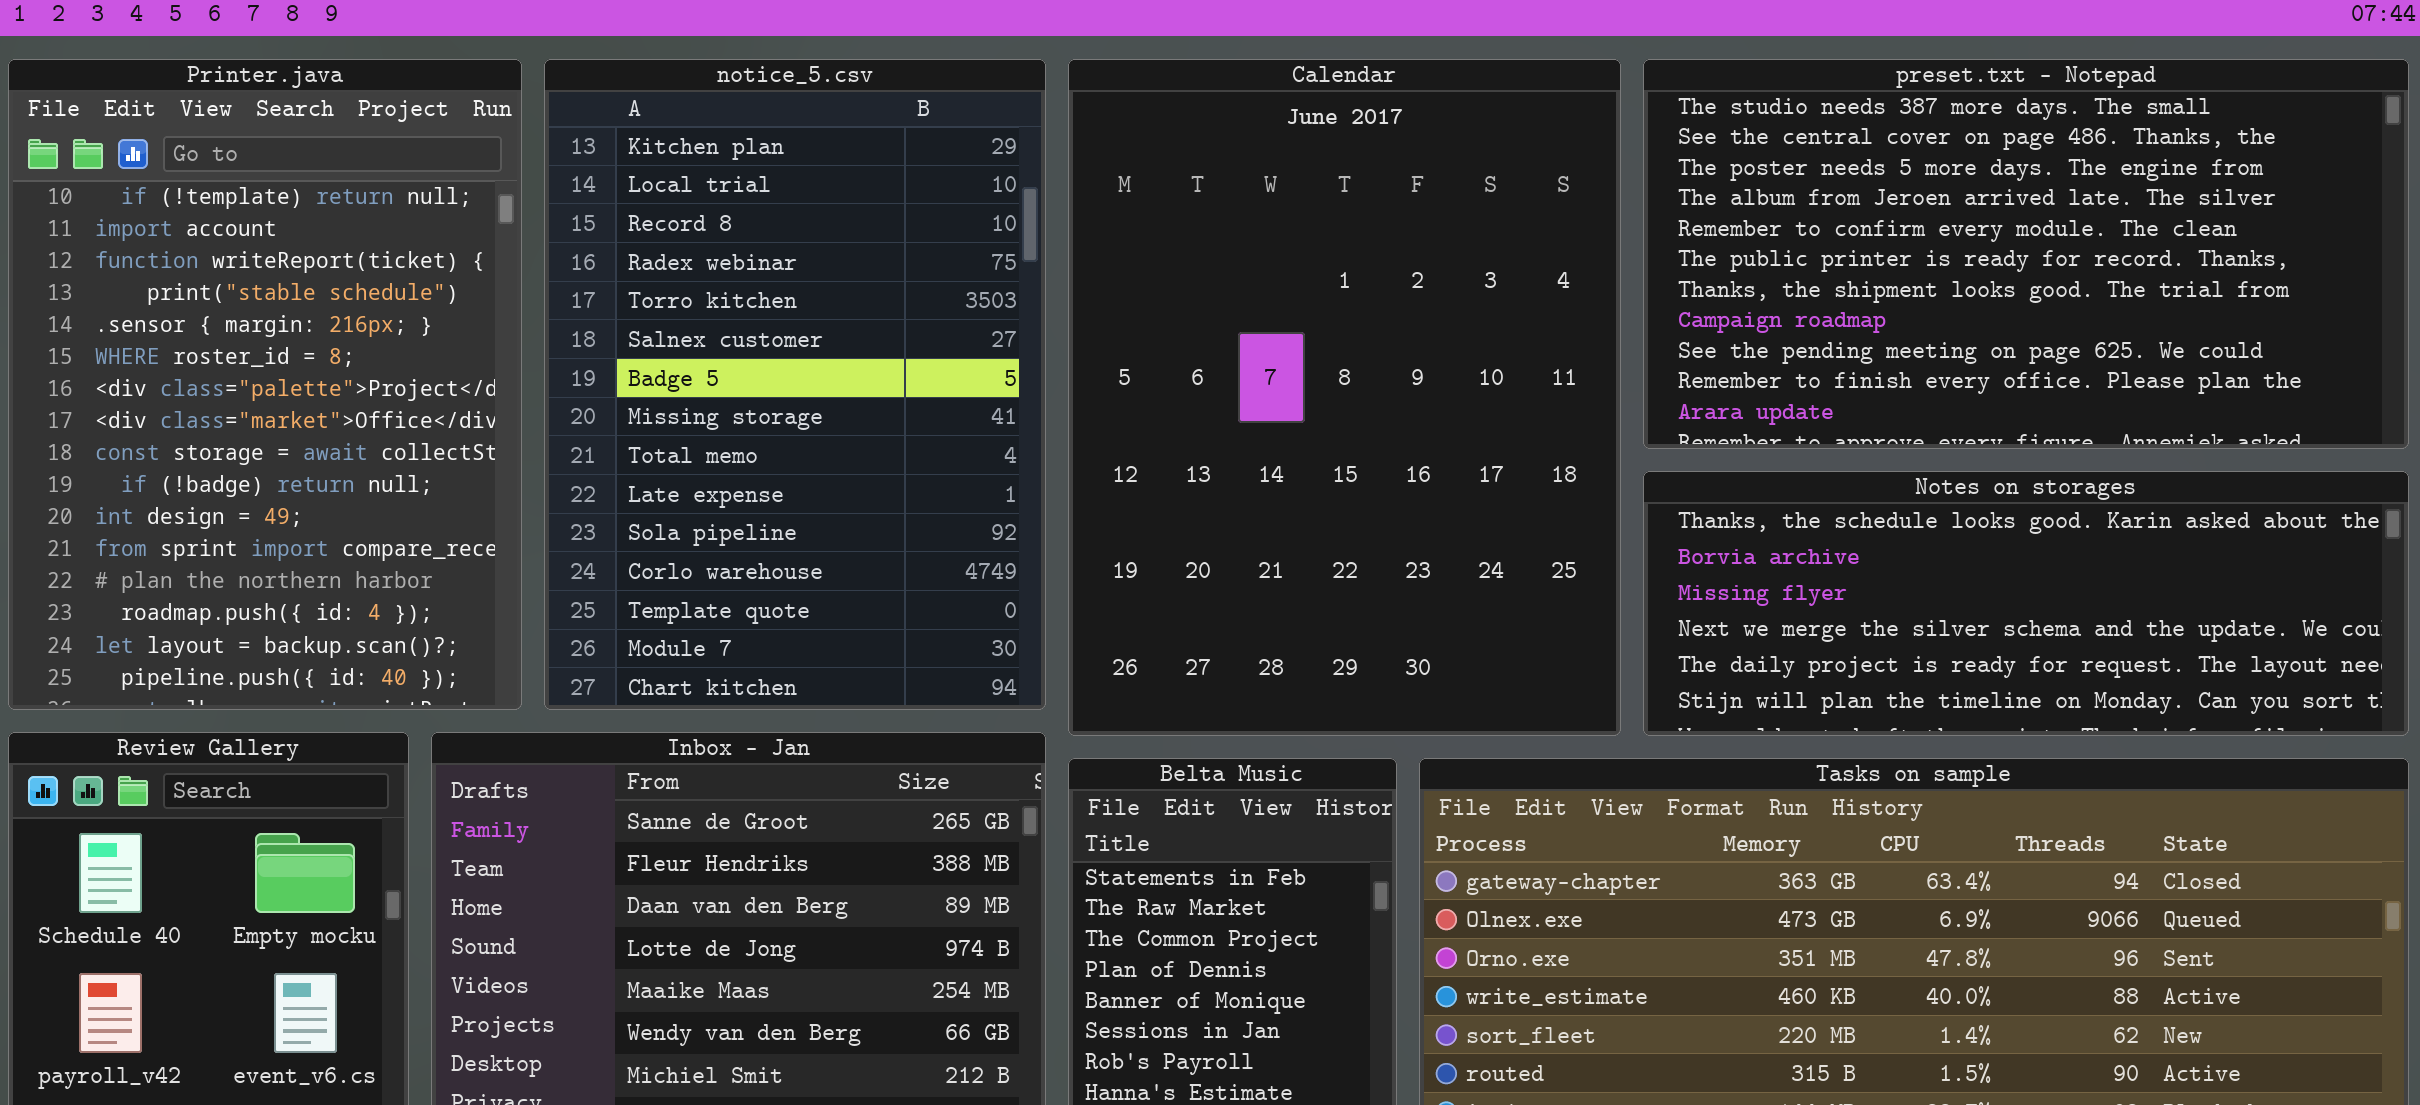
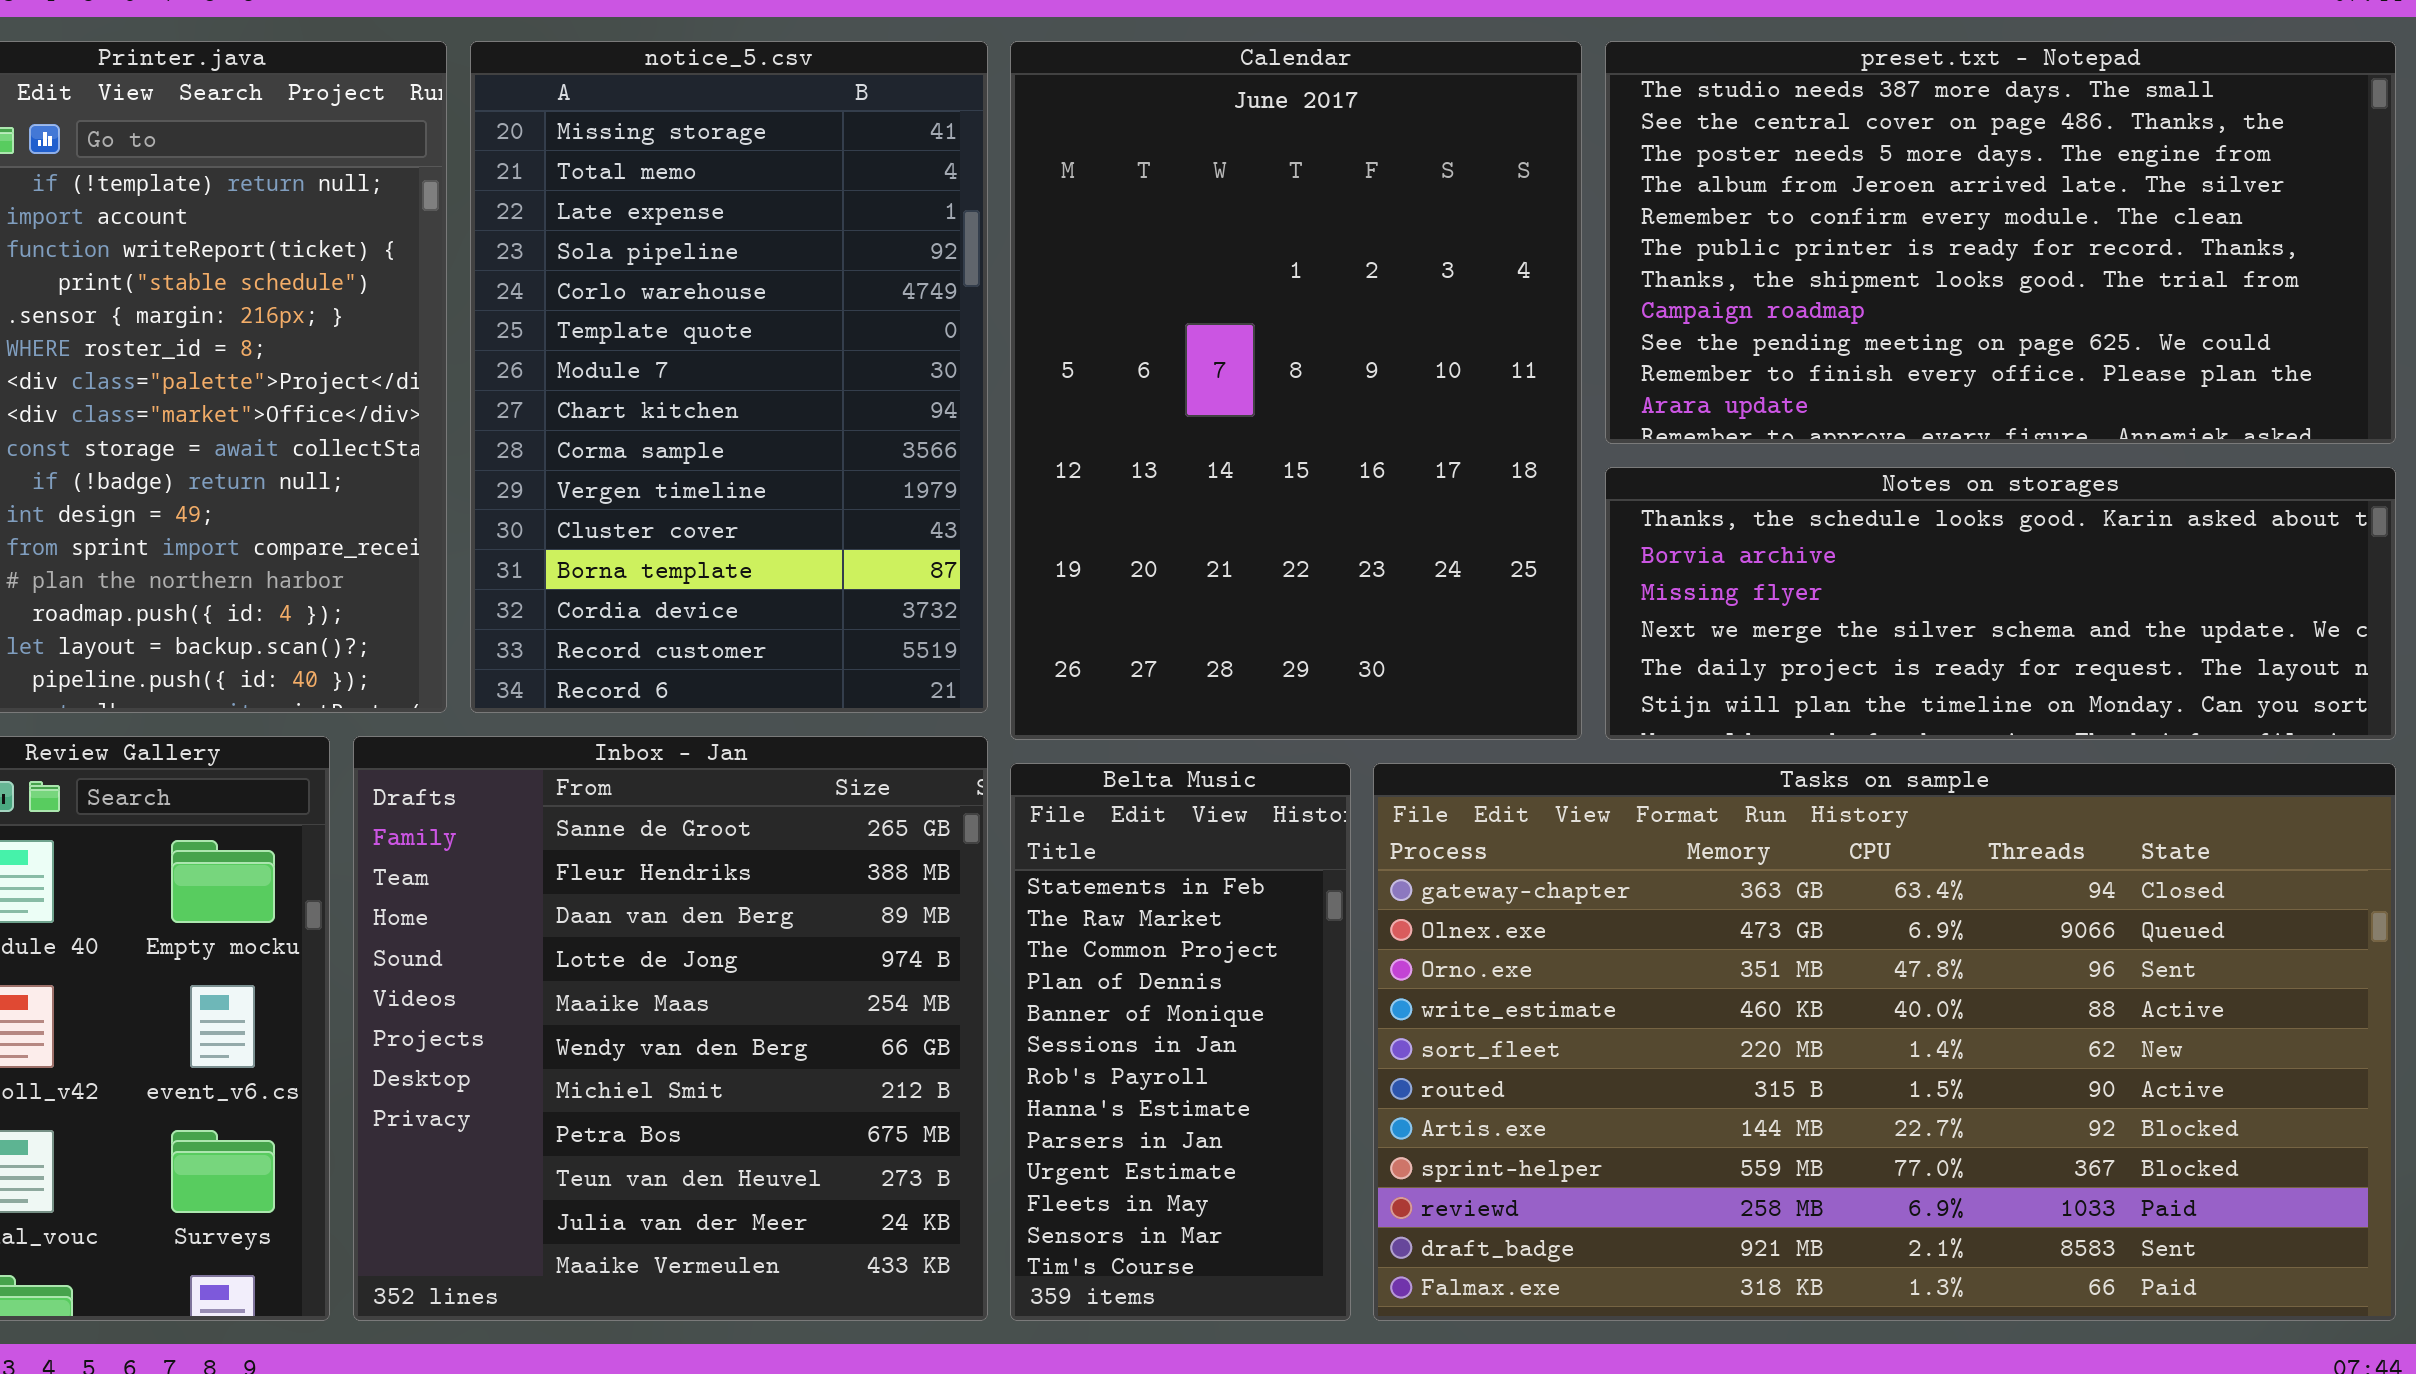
notice_5.csv: [544,59,1046,710] -> [470,41,988,713], scrolled down 7 rows

